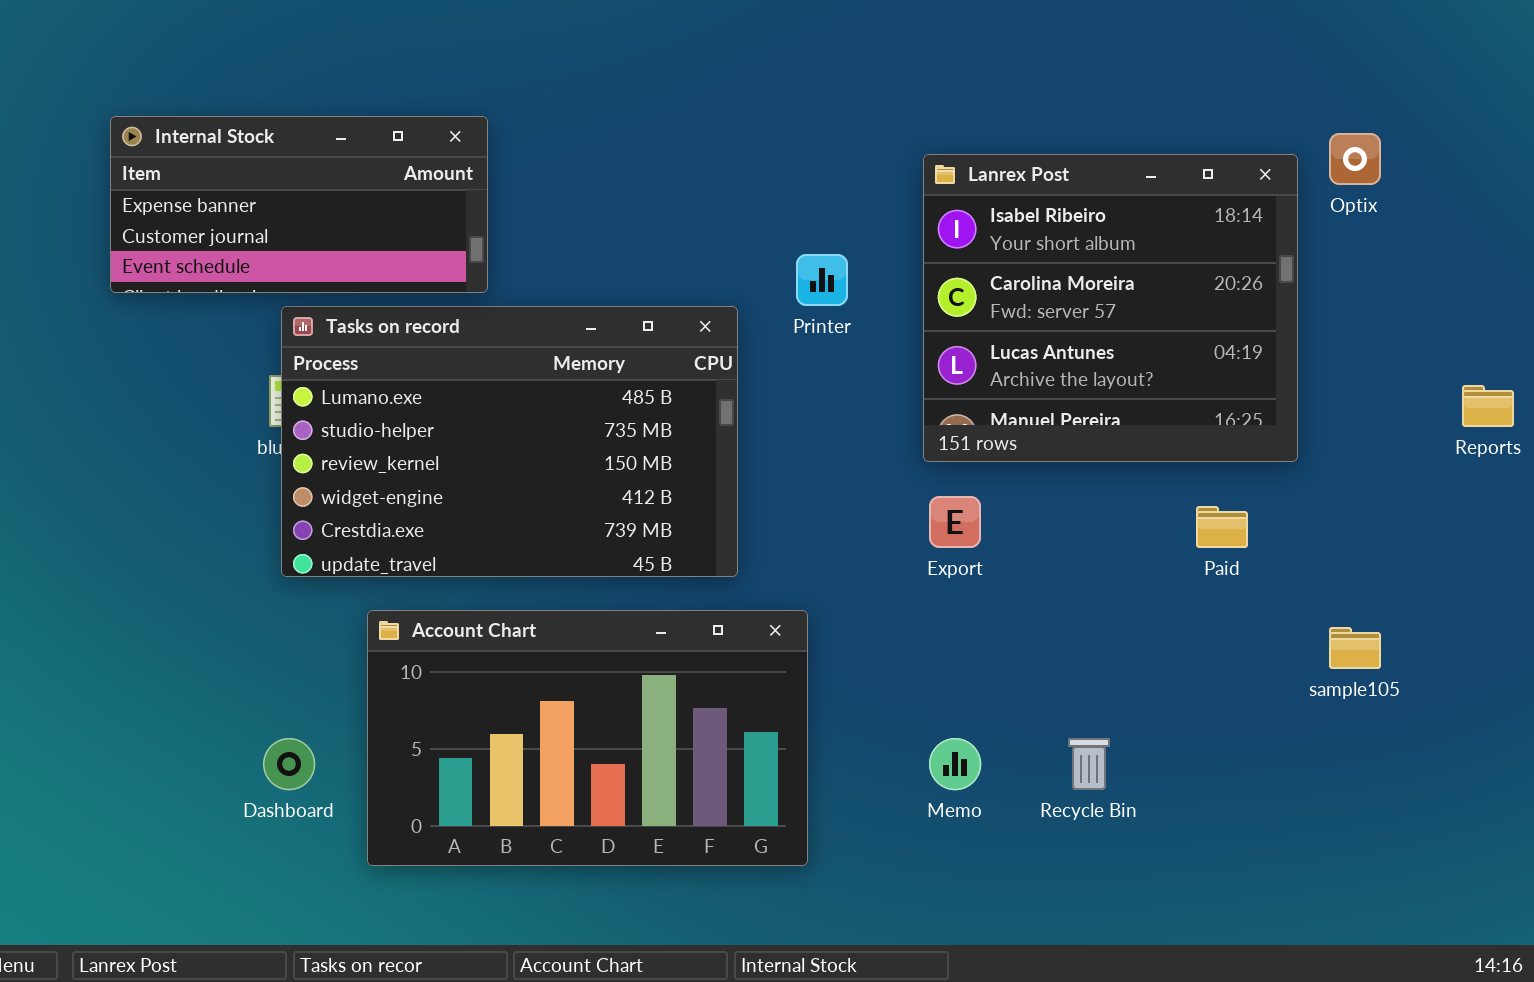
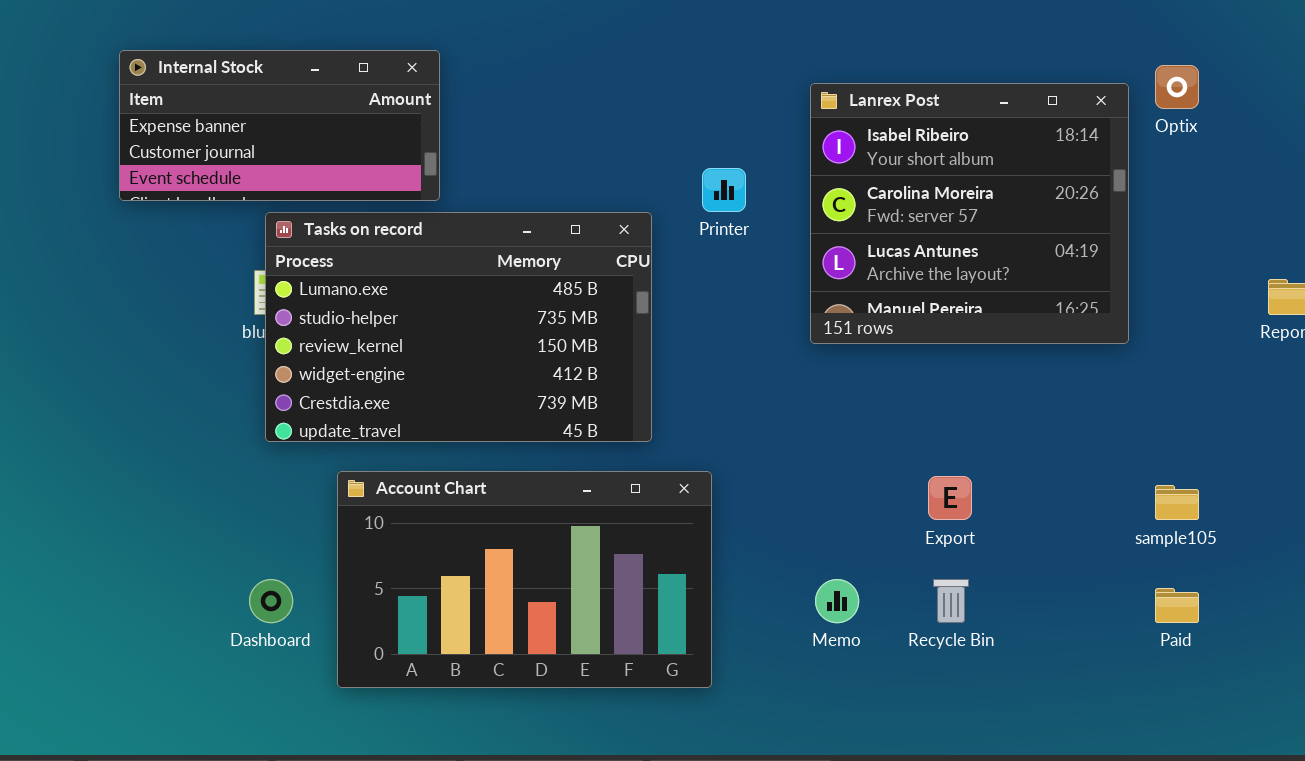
Export: [929,496,981,548] -> [928,476,972,520], moved
Paid: [1196,506,1248,548] -> [1155,588,1199,623], moved

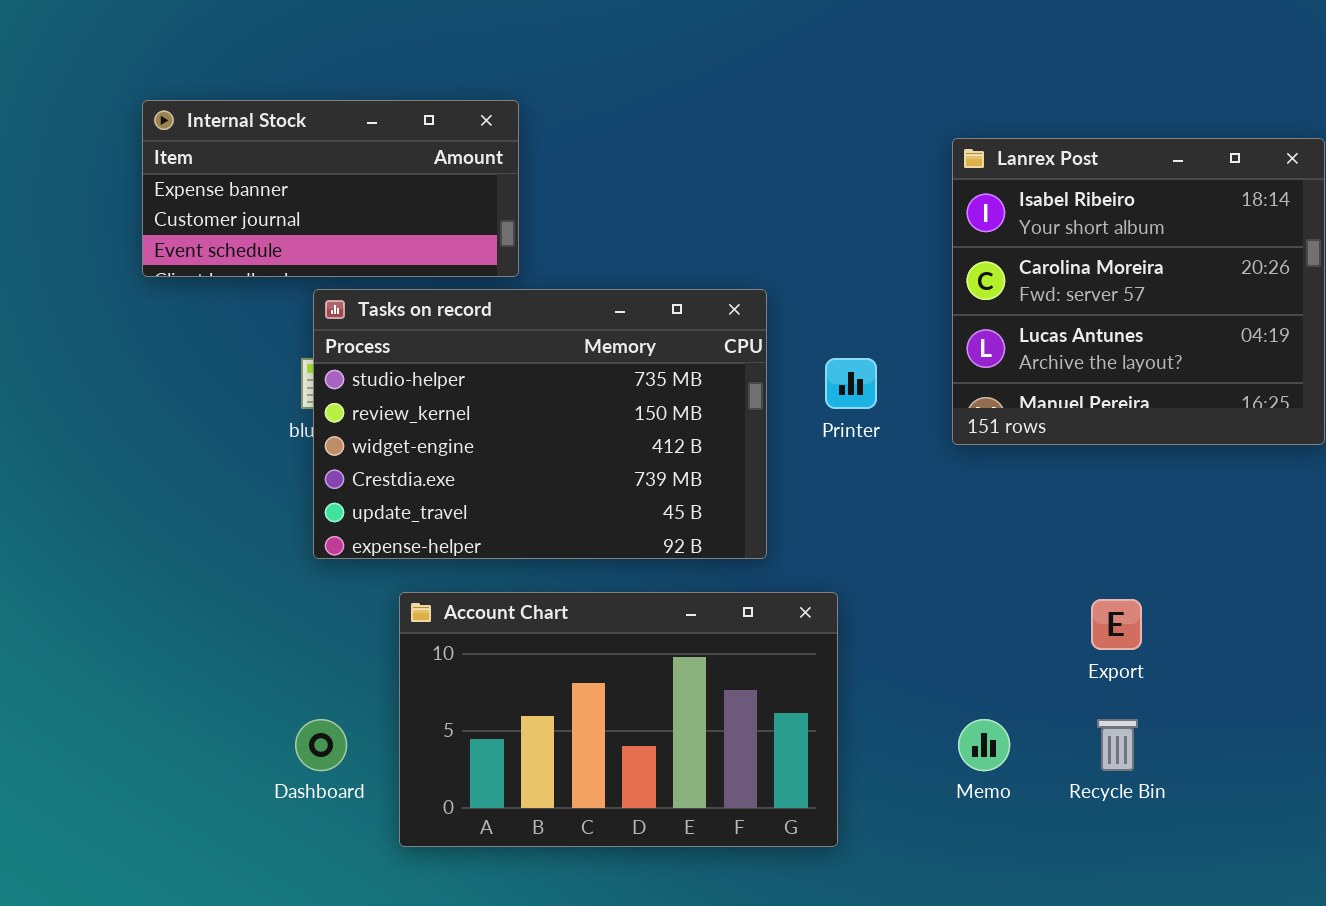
Printer: [702,168,746,212] -> [825,358,877,409], moved
Tasks on record: [265,212,652,442] -> [313,289,767,559], scrolled down 1 row

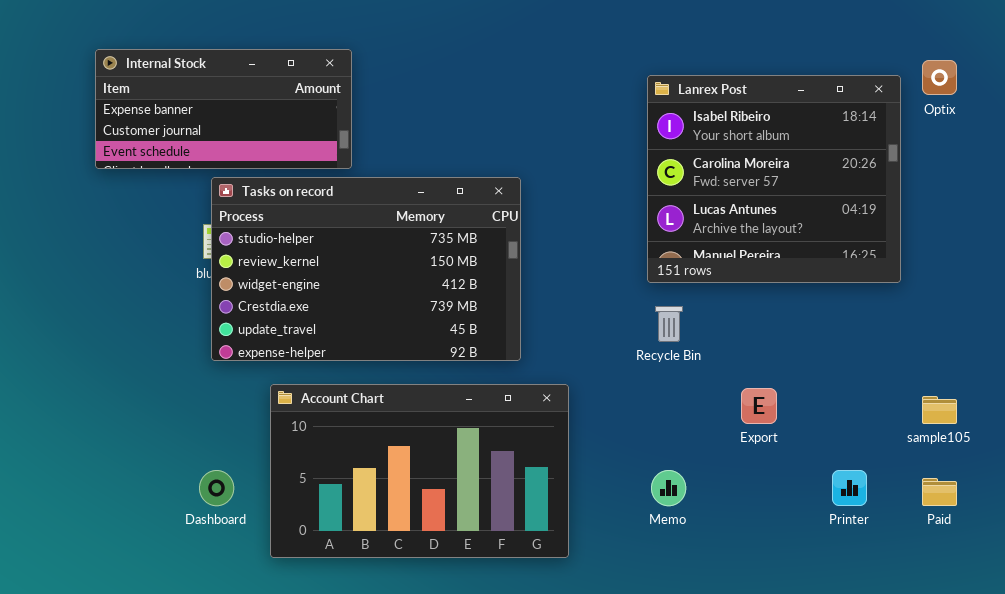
Printer: [825,358,877,409] -> [832,470,867,506], moved
Recycle Bin: [1097,719,1138,771] -> [655,306,683,342], moved

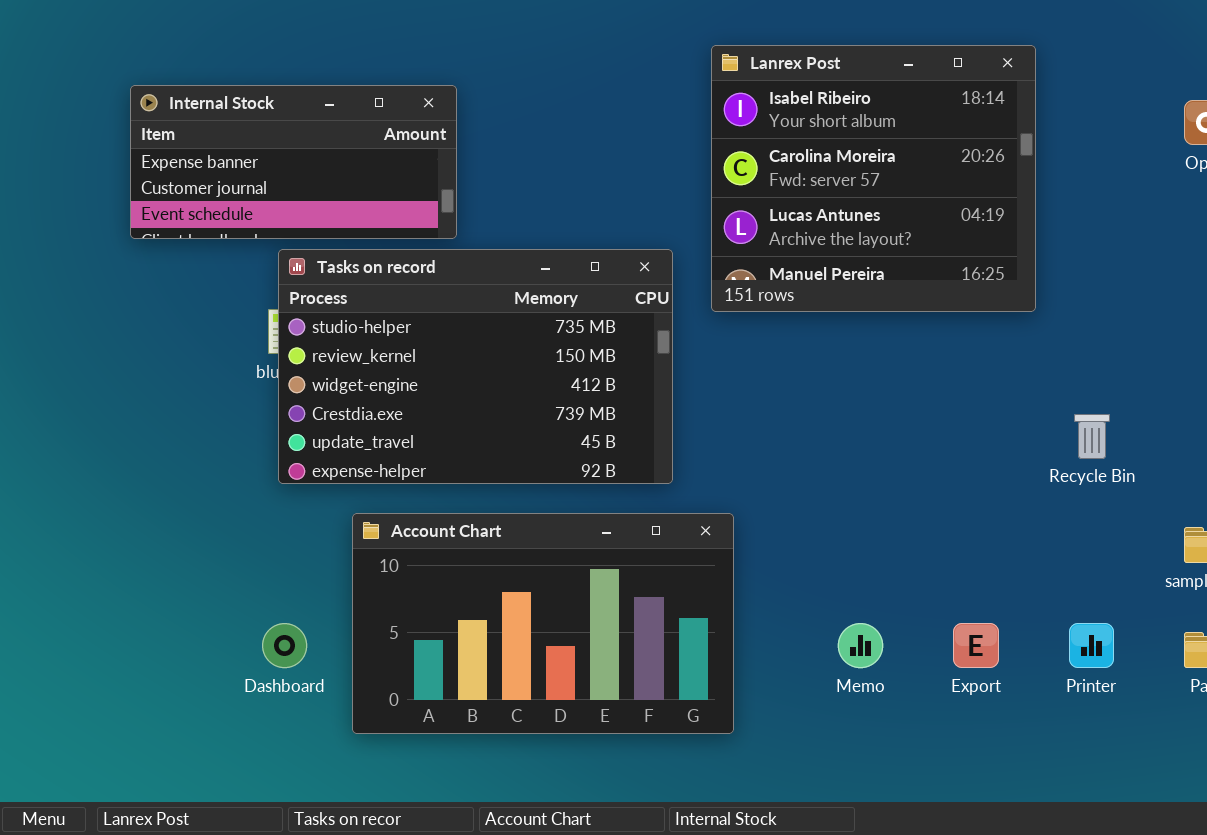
Lanrex Post: [647,75,901,283] -> [711,45,1036,312], moved
Recycle Bin: [655,306,683,342] -> [1074,414,1110,459], moved
Export: [741,388,777,424] -> [953,623,999,668], moved

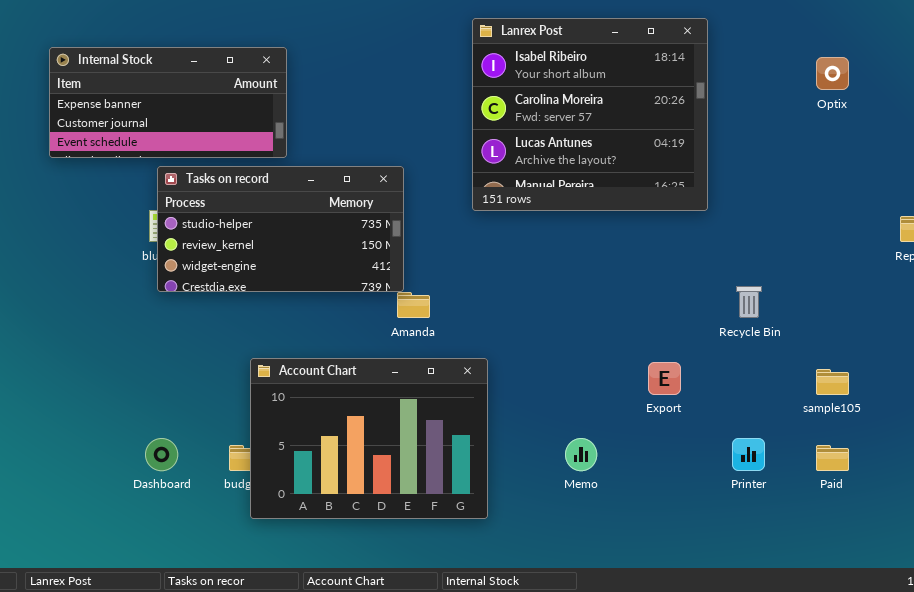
Tasks on record: [278,249,673,484] -> [157,166,404,292], resized
Account Chart: [352,513,734,734] -> [250,358,488,519], resized
Export: [953,623,999,668] -> [648,362,681,395], moved

